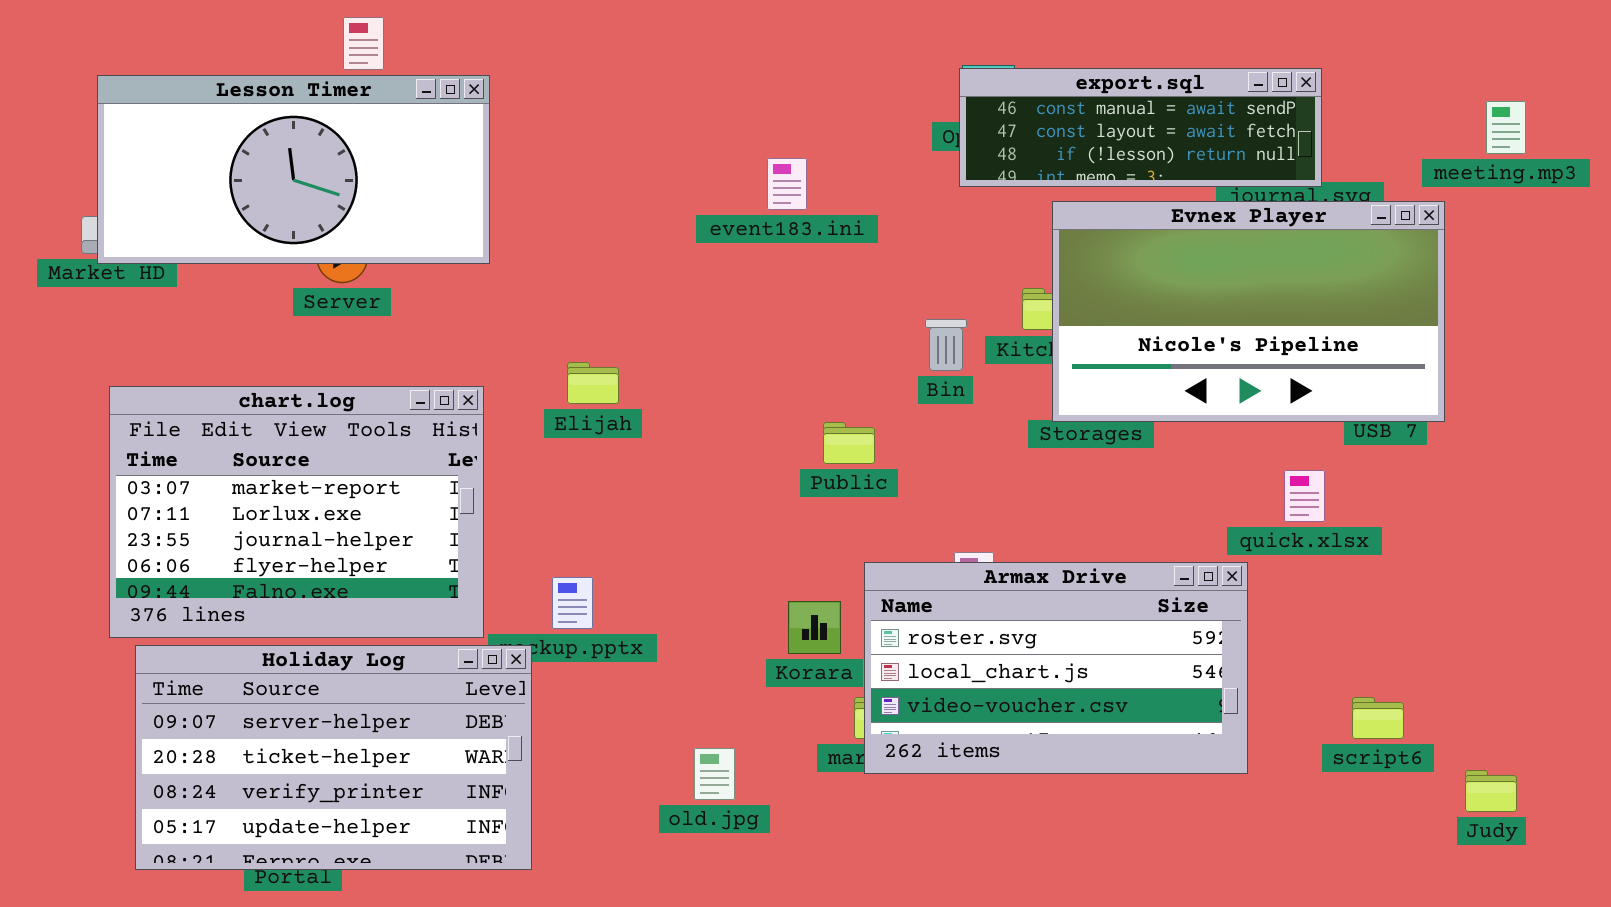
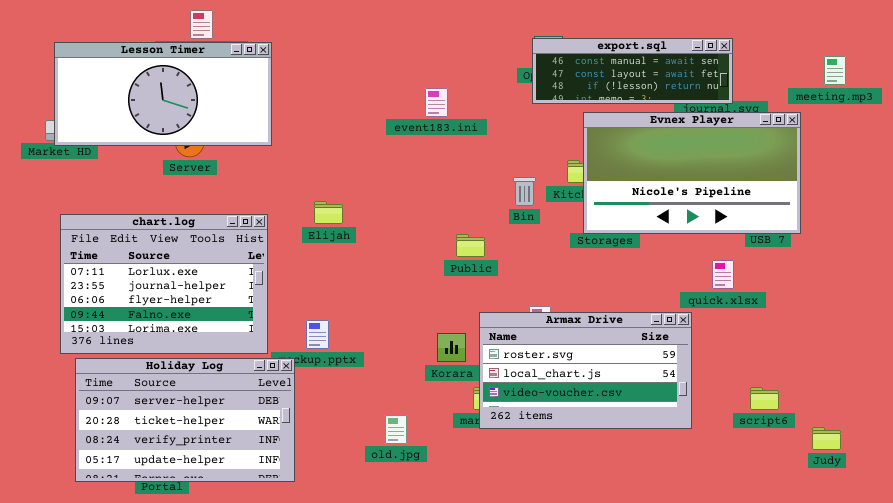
chart.log: [109,386,484,638] -> [60,214,268,354], scrolled down 1 row

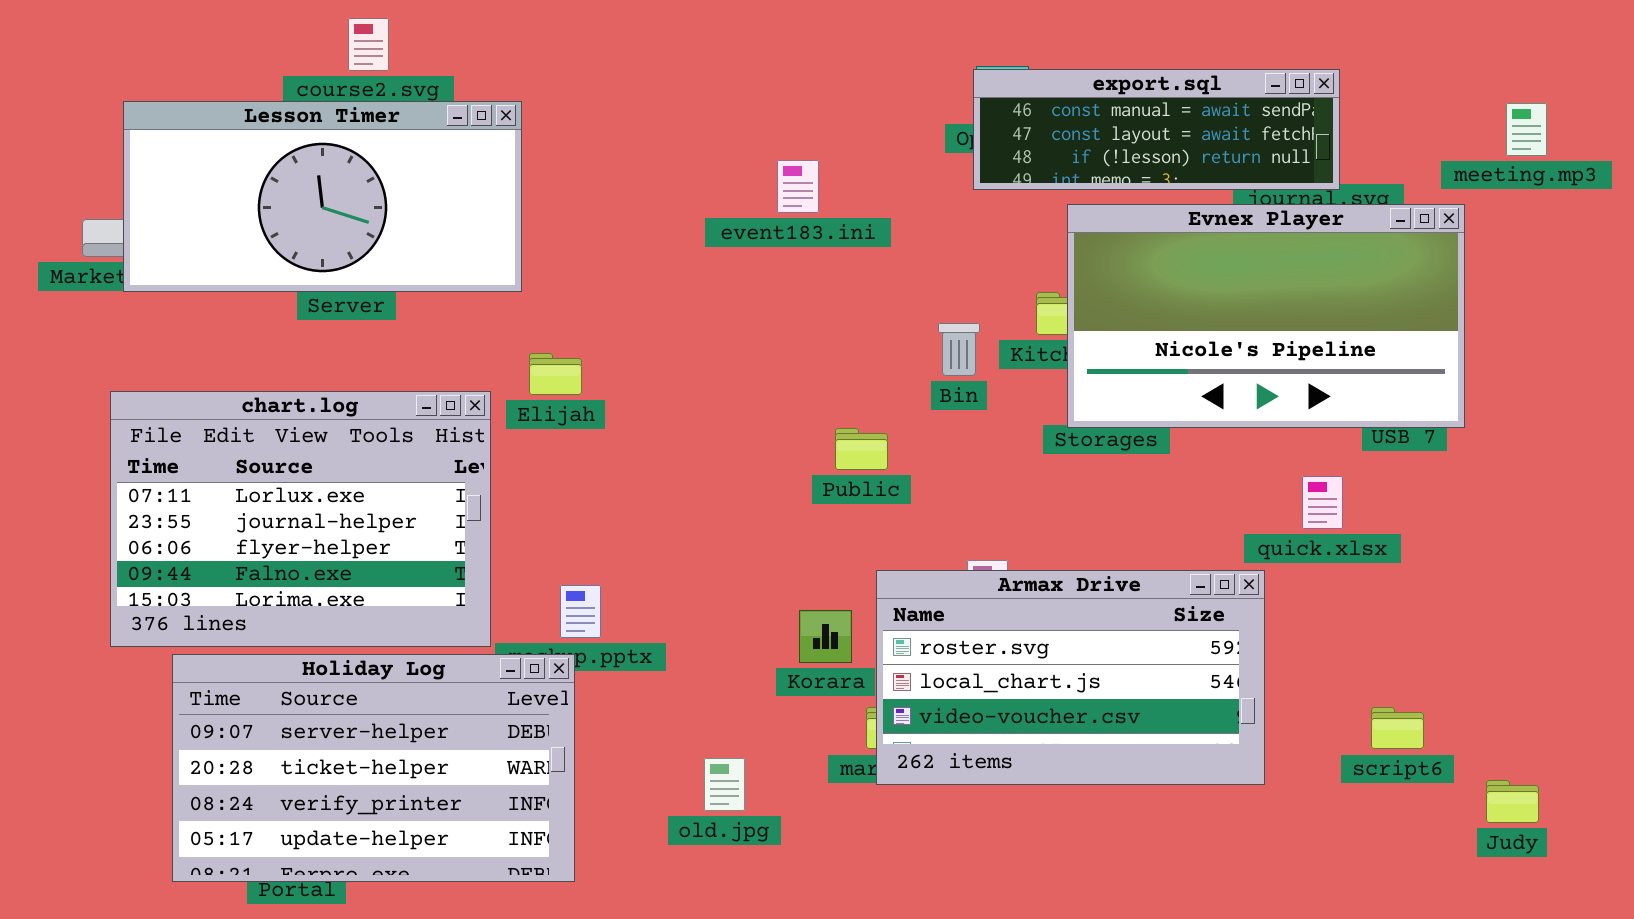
Lesson Timer: [54,42,272,146] -> [123,101,522,292], moved
Elijah: [314,201,343,224] -> [529,353,582,395], moved
Holiday Log: [75,358,295,482] -> [172,654,575,882], moved

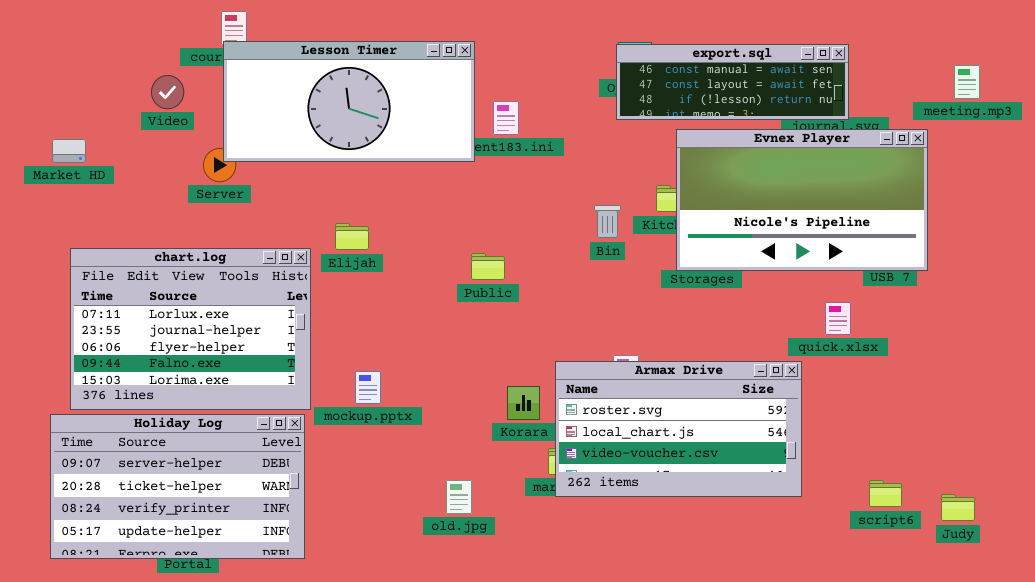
Lesson Timer: [123,101,522,292] -> [223,41,475,162], moved
Public: [835,428,888,470] -> [471,253,505,280], moved
Holiday Log: [172,654,575,882] -> [50,414,305,559], moved
script6: [1371,707,1424,749] -> [869,480,902,507], moved

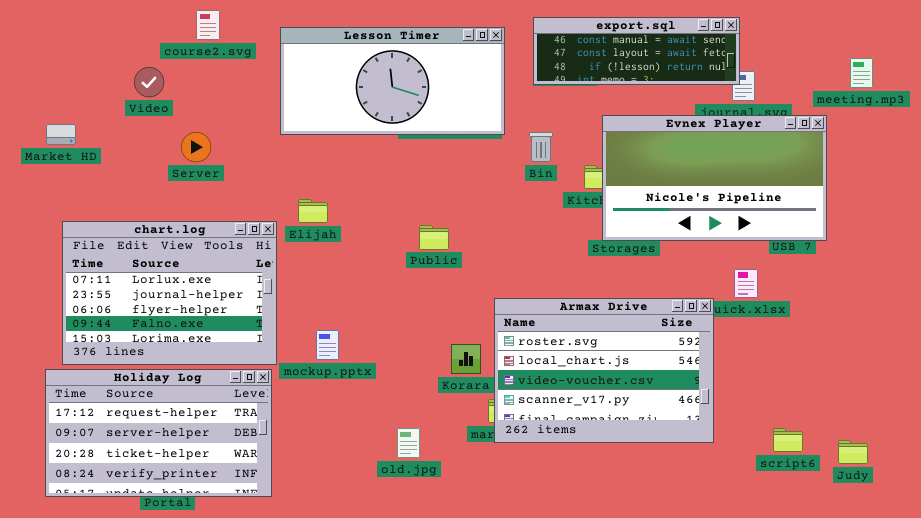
Lesson Timer: [223,41,475,162] -> [280,27,505,135], moved
export.sql: [616,44,849,120] -> [533,17,740,85], moved
Bin: [594,205,621,238] -> [529,132,553,162], moved
Armax Drive: [555,361,802,497] -> [494,298,714,443], resized
Holiday Log: [50,414,305,559] -> [45,369,272,497], scrolled up 1 row

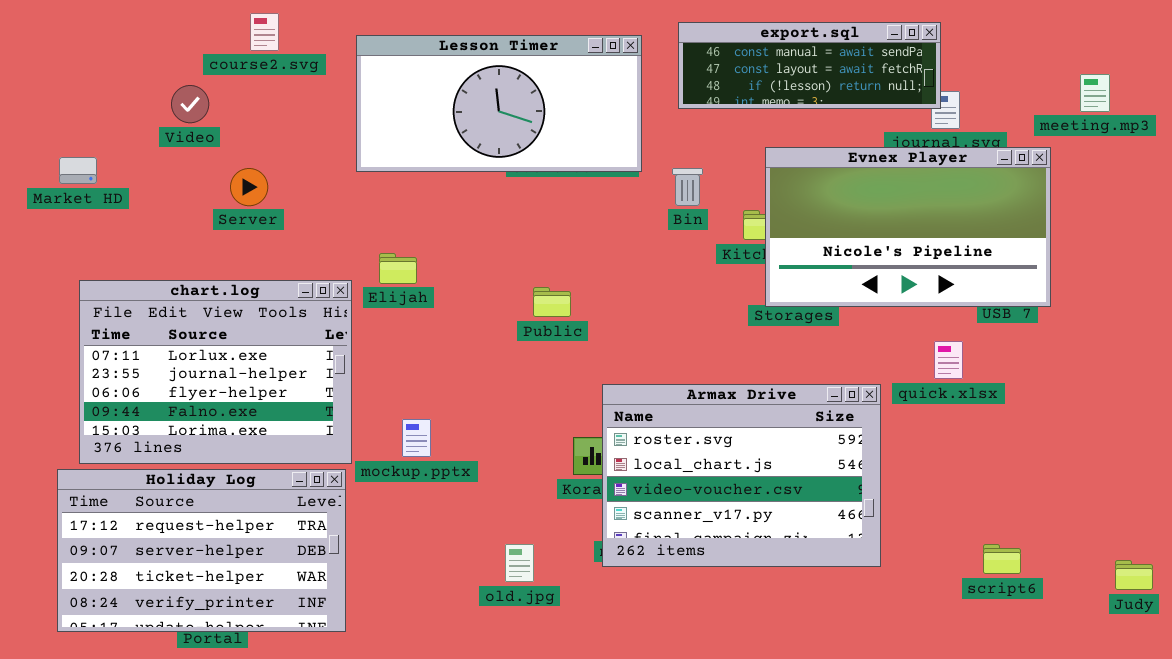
Armax Drive: [494,298,714,443] -> [602,384,881,567], moved
Judy: [838,440,868,464] -> [1115,560,1153,590], moved

